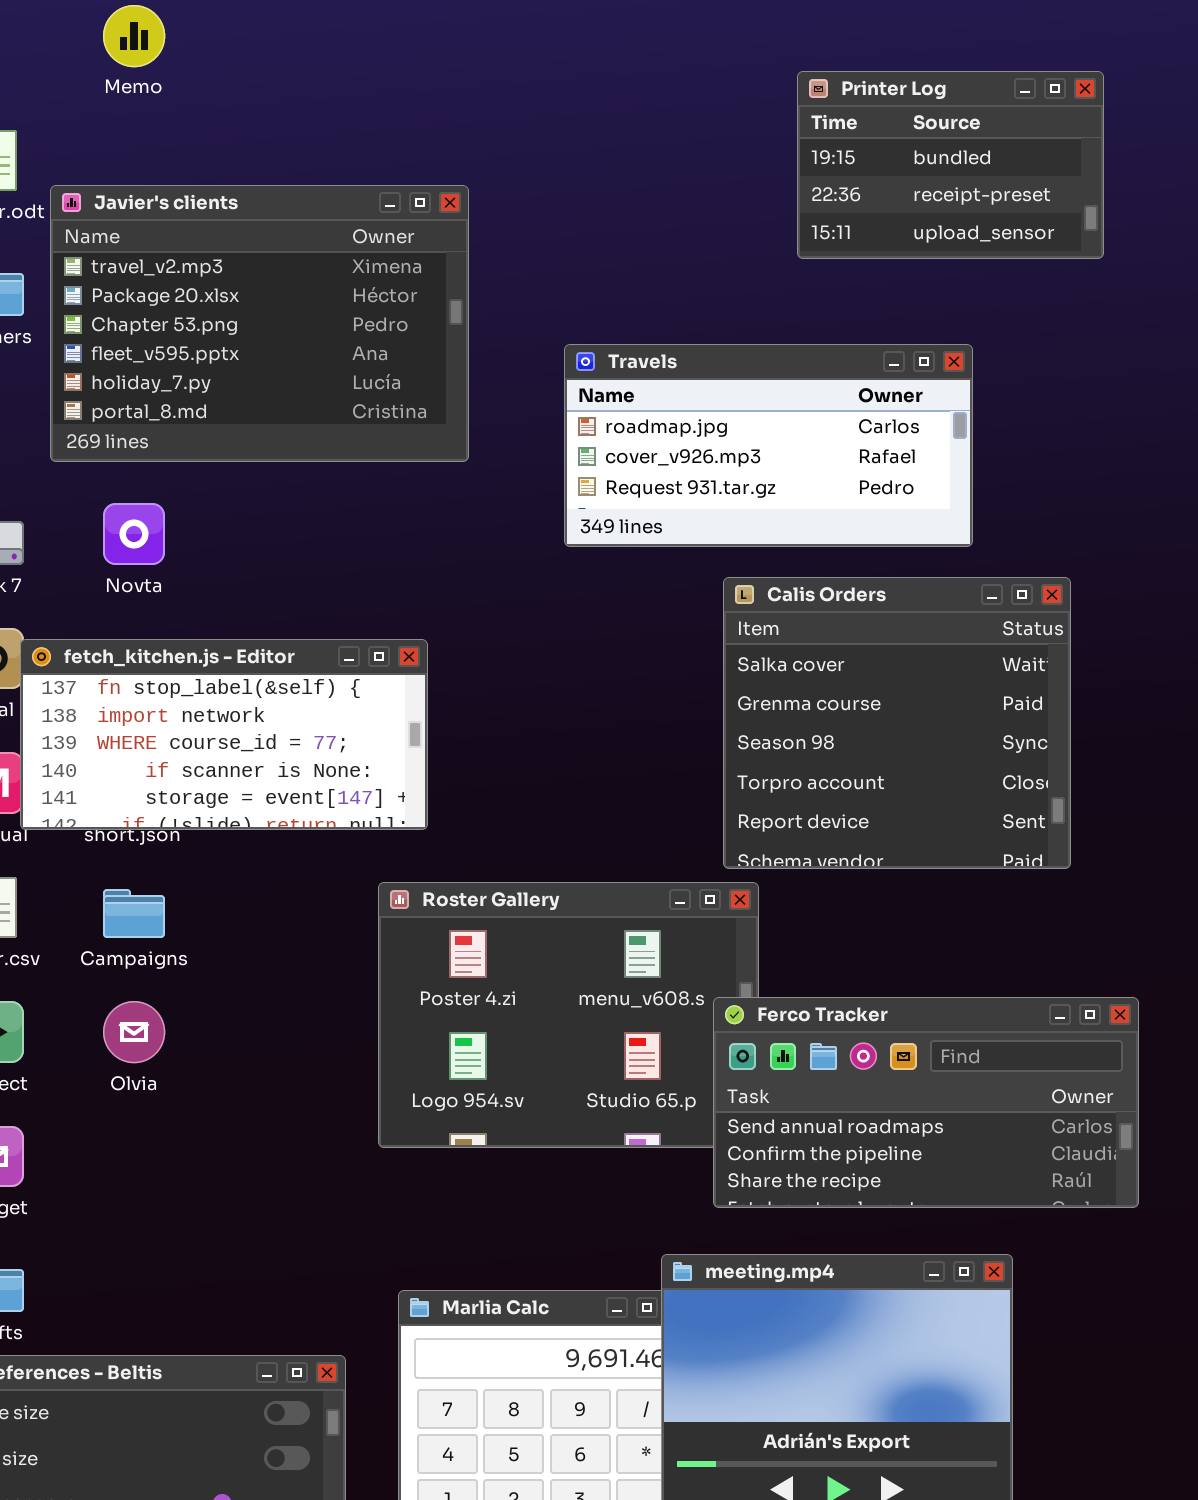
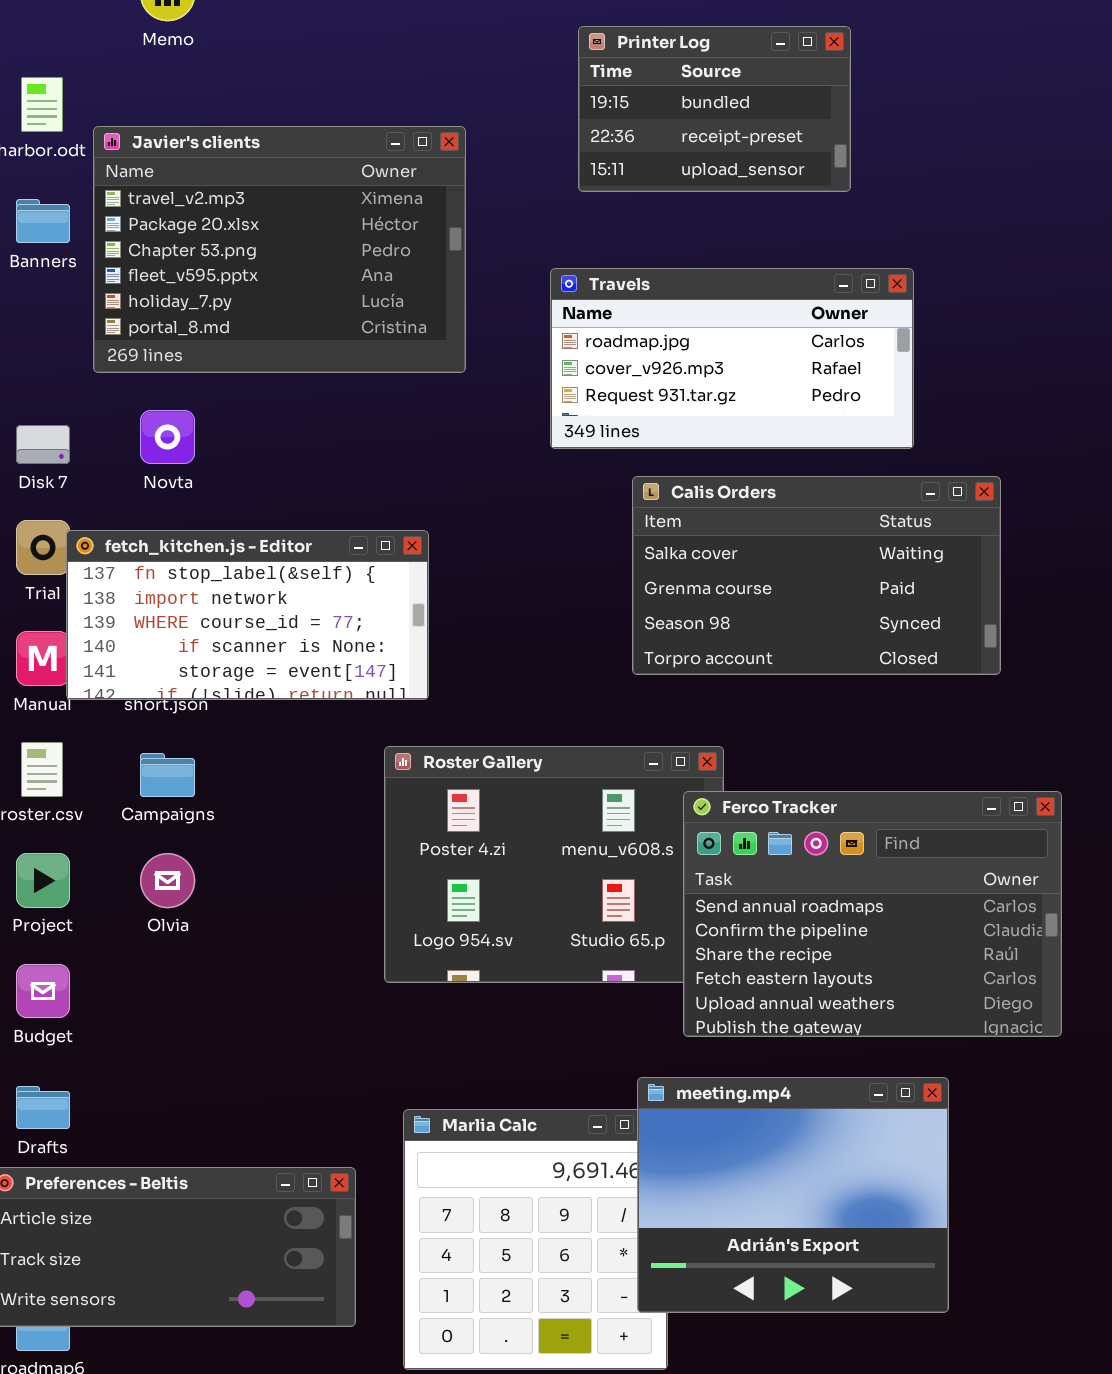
Printer Log: [797,71,1104,259] -> [578,26,851,192], moved
Calis Orders: [723,577,1071,869] -> [632,476,1001,675], resized
Ferco Tracker: [713,997,1139,1208] -> [683,791,1062,1037], resized

